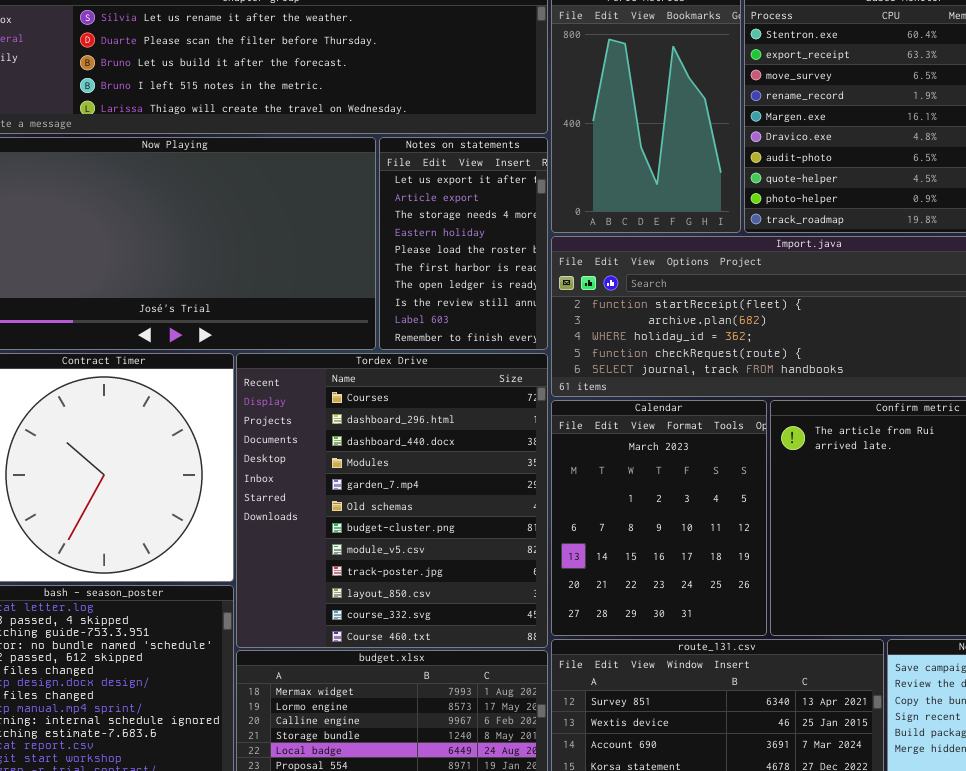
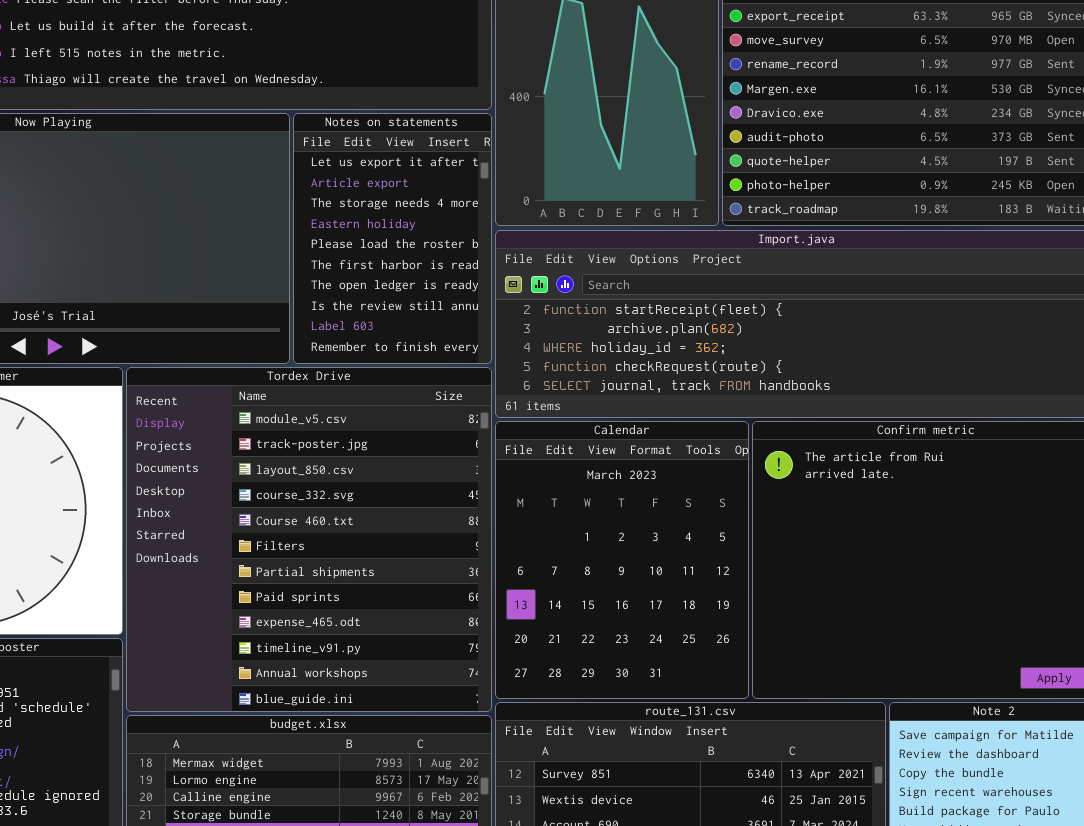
Tordex Drive: [236,353,548,648] -> [126,367,492,712], scrolled down 7 rows

